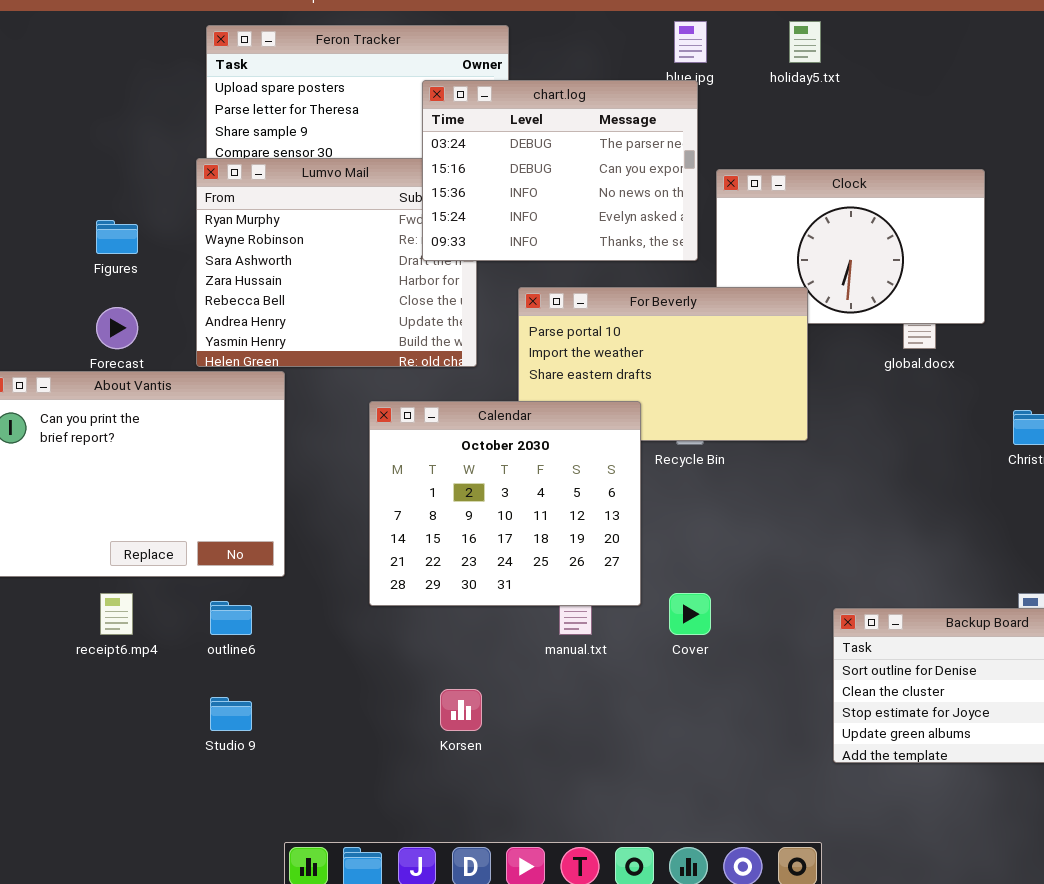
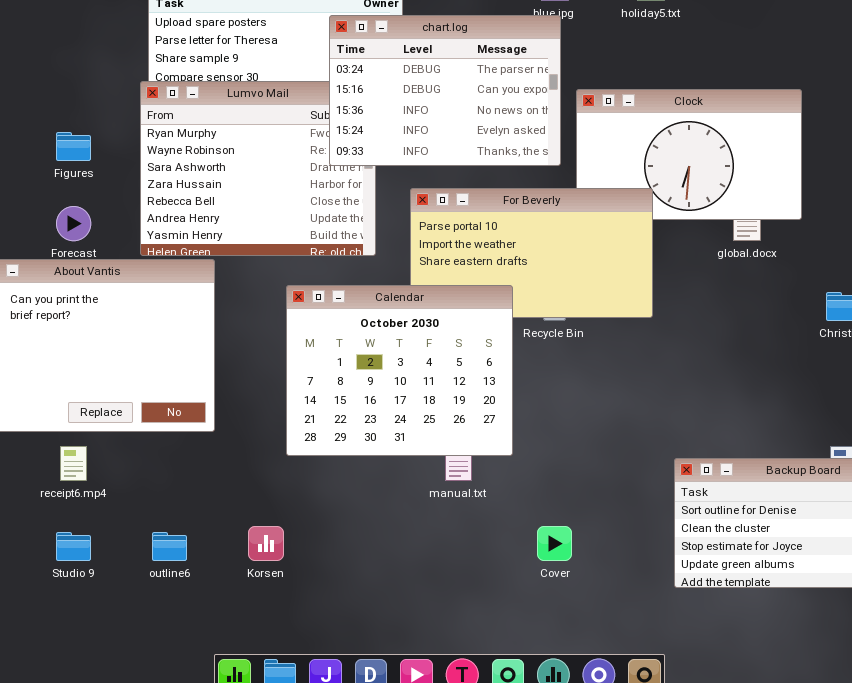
Cover: [669,593,711,635] -> [537,526,572,561], moved
outline6: [210,601,252,635] -> [152,532,187,561], moved
Korsen: [440,689,482,731] -> [248,526,284,561], moved
Studio 9: [210,697,252,731] -> [56,532,91,561], moved

